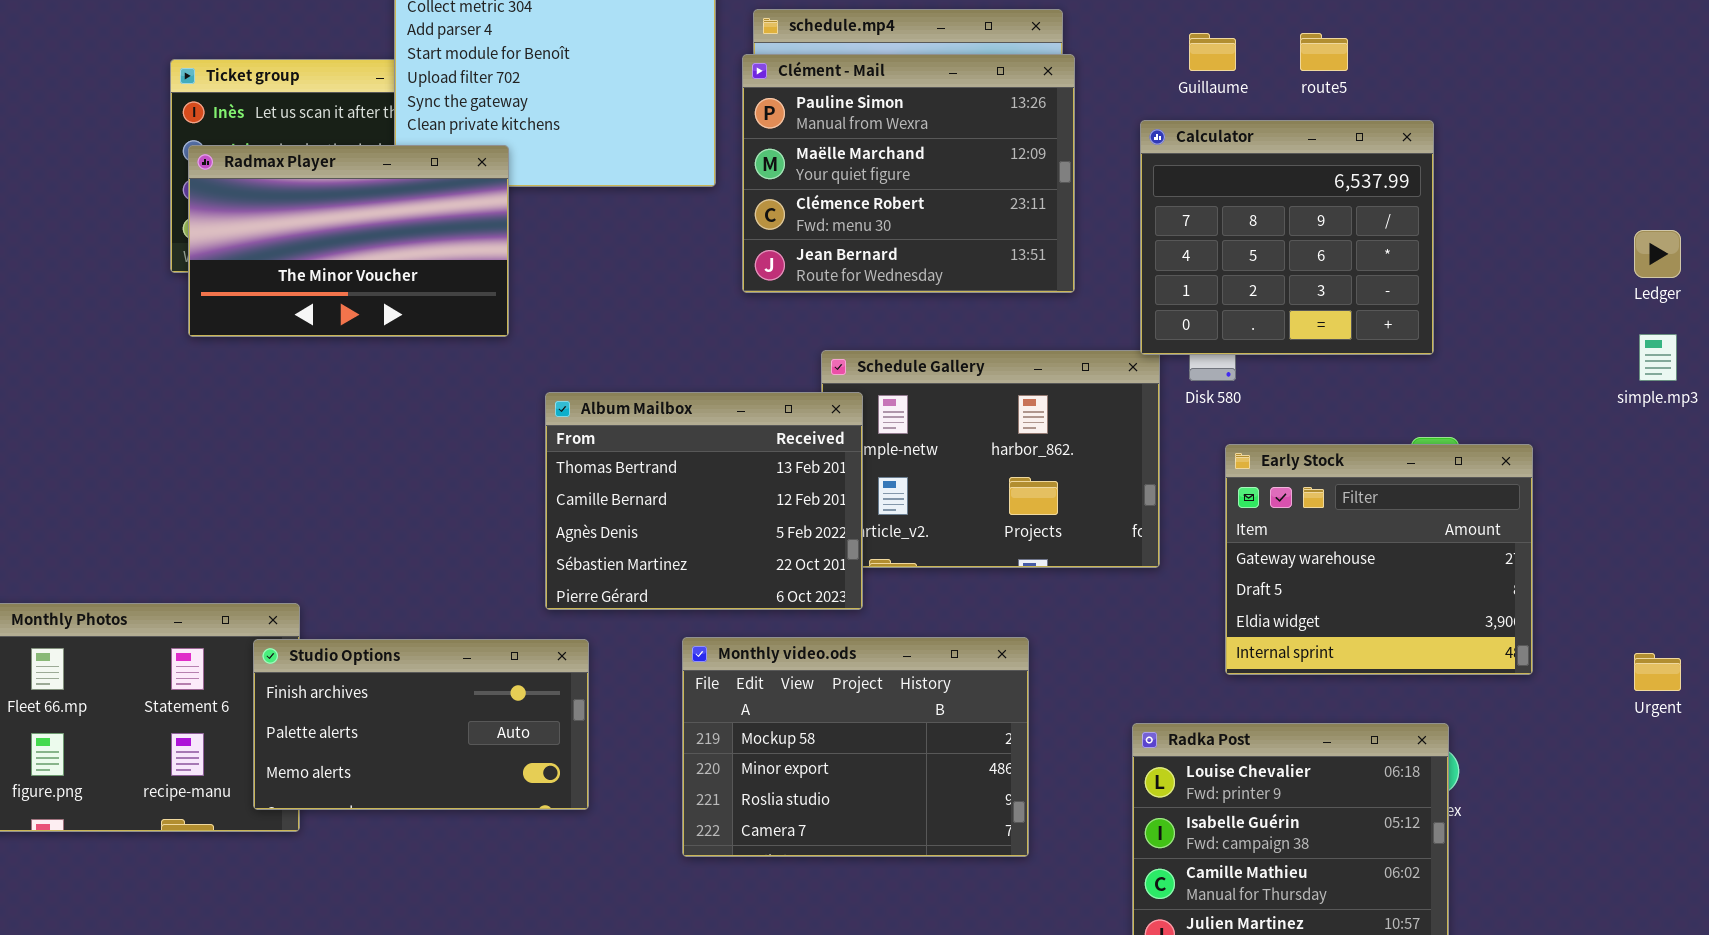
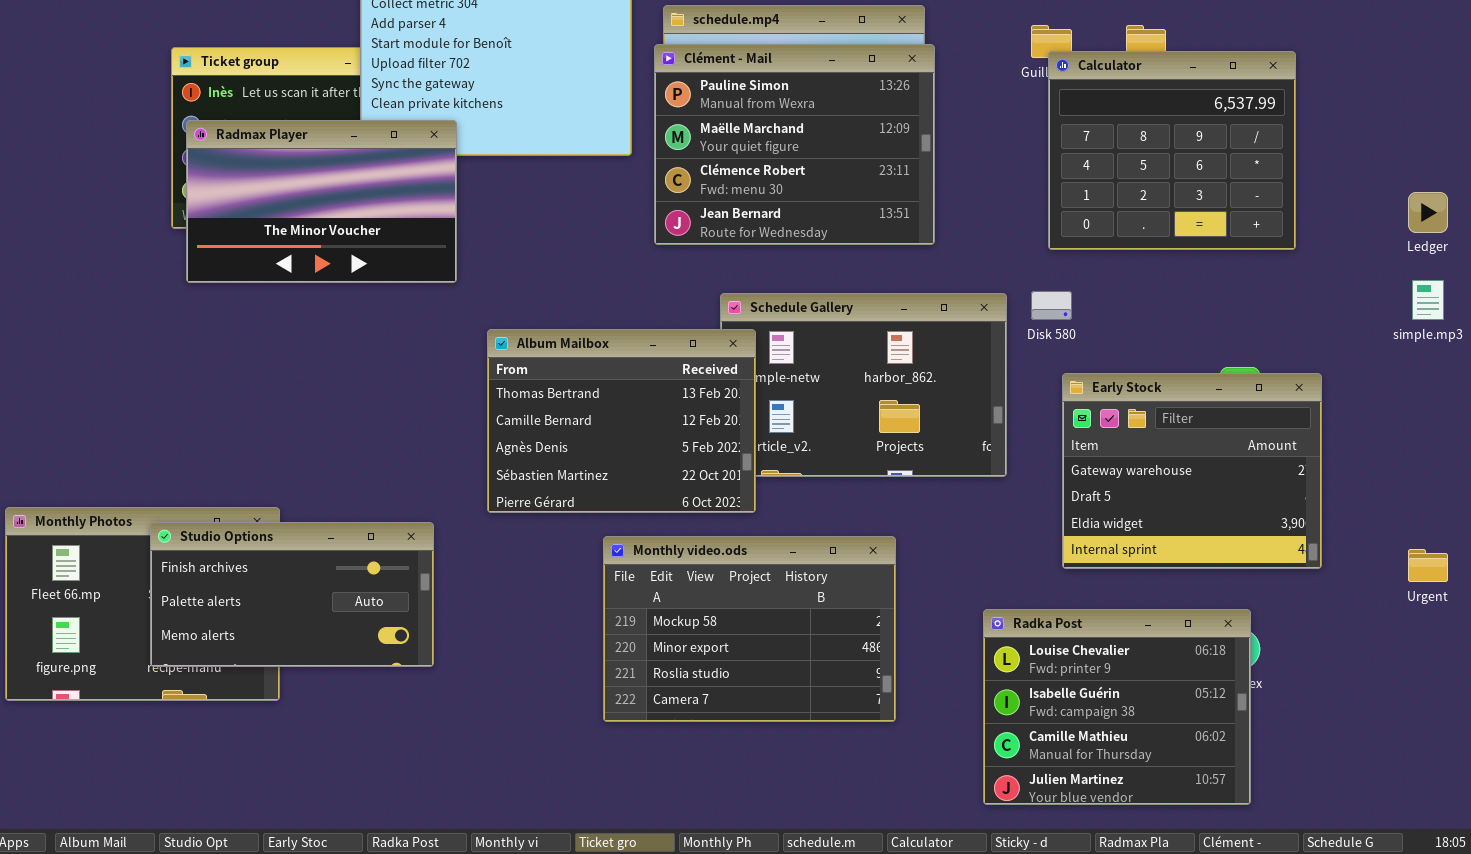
Calculator: [1140,120,1434,355] -> [1048,51,1296,250], moved
Studio Options: [253,639,589,810] -> [150,522,434,667], moved

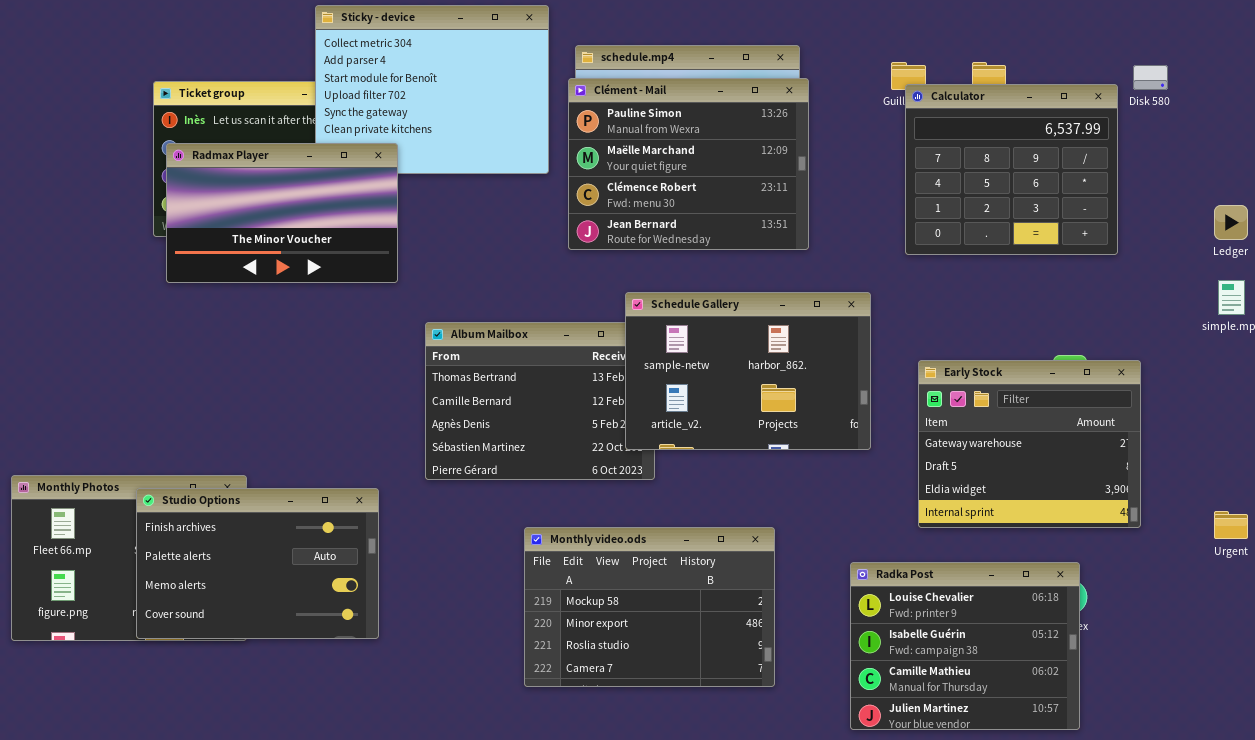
Disk 580: [1031,291,1072,320] -> [1133,65,1168,90], moved
Schedule Gallery: [720,293,1007,477] -> [625,292,871,450], raised
Studio Options: [150,522,434,667] -> [136,488,379,639], resized
Monthly video.ods: [603,536,896,722] -> [524,527,775,687], moved

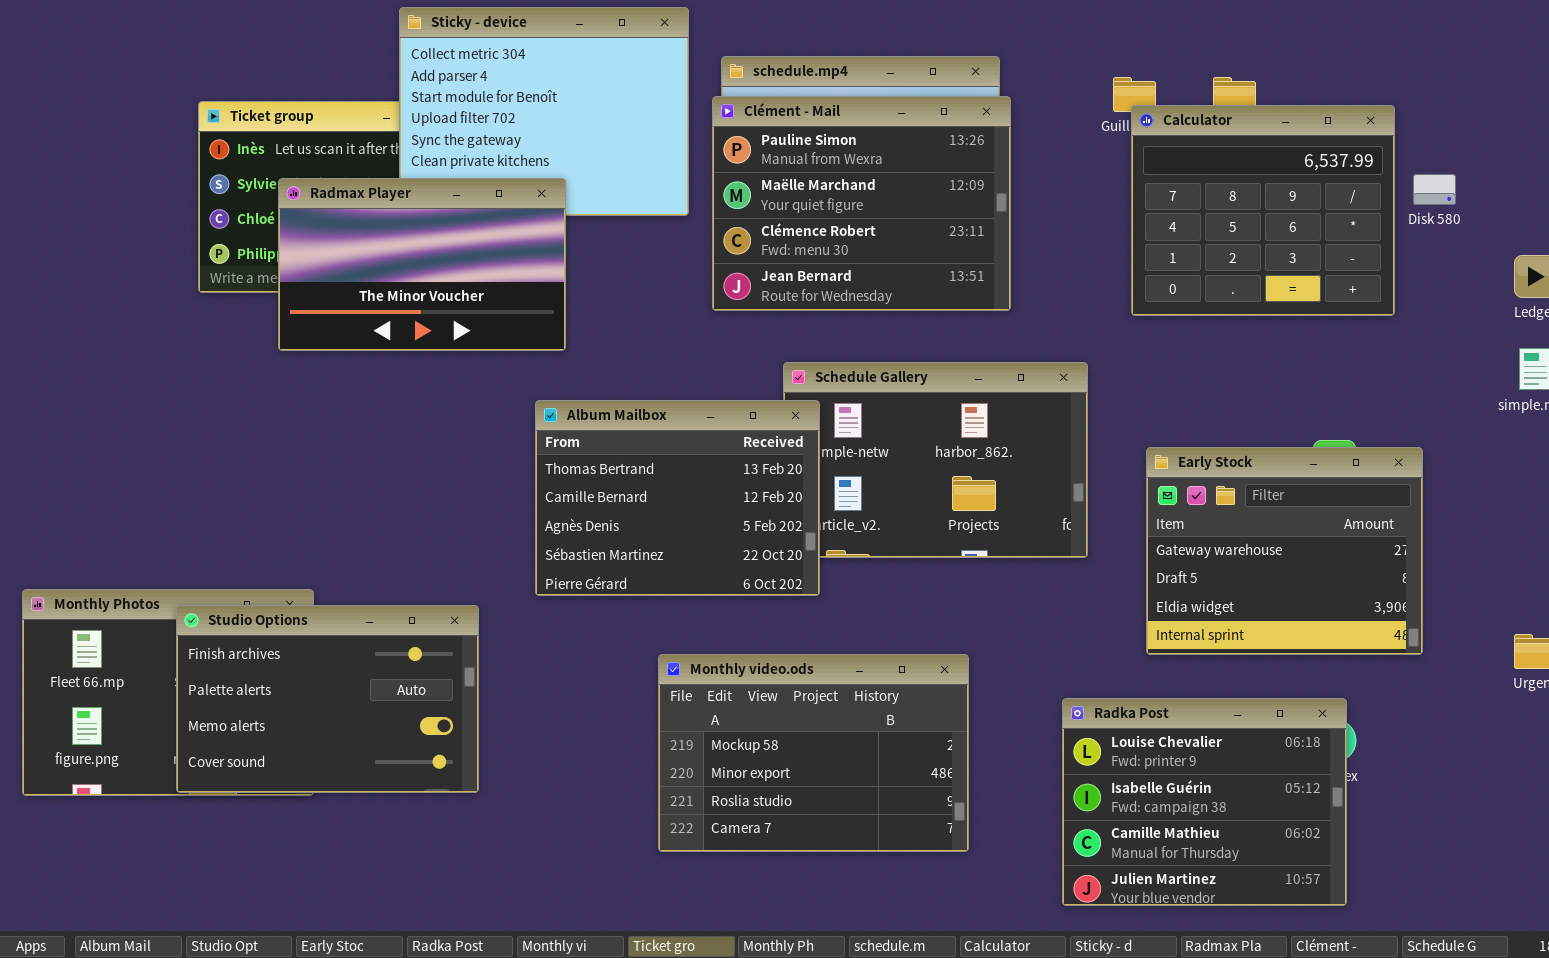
Disk 580: [1133,65,1168,90] -> [1413,174,1456,205], moved
Radmax Player: [166,143,398,283] -> [278,178,566,351], moved
Album Mailbox: [425,322,655,480] -> [535,400,820,596], raised

